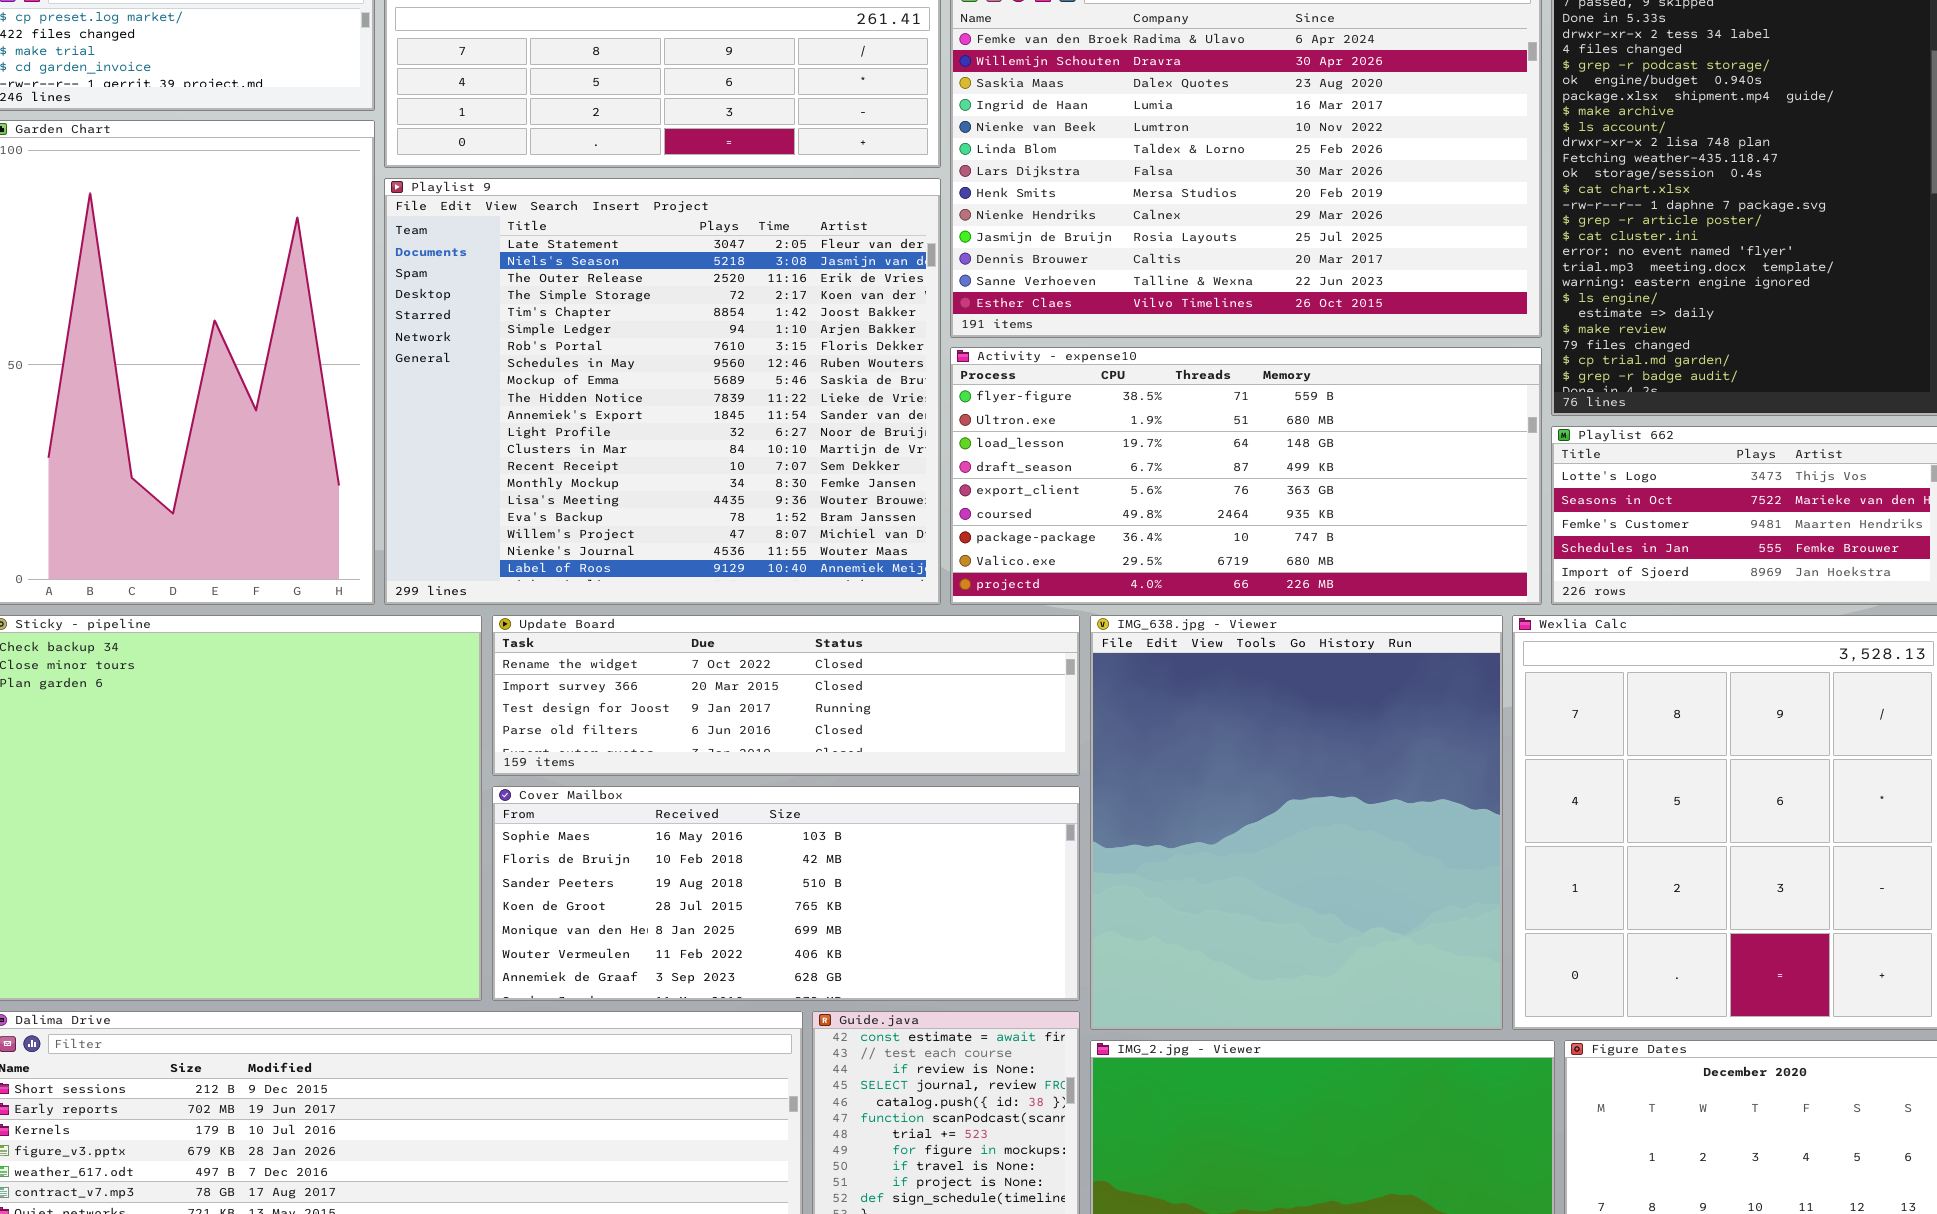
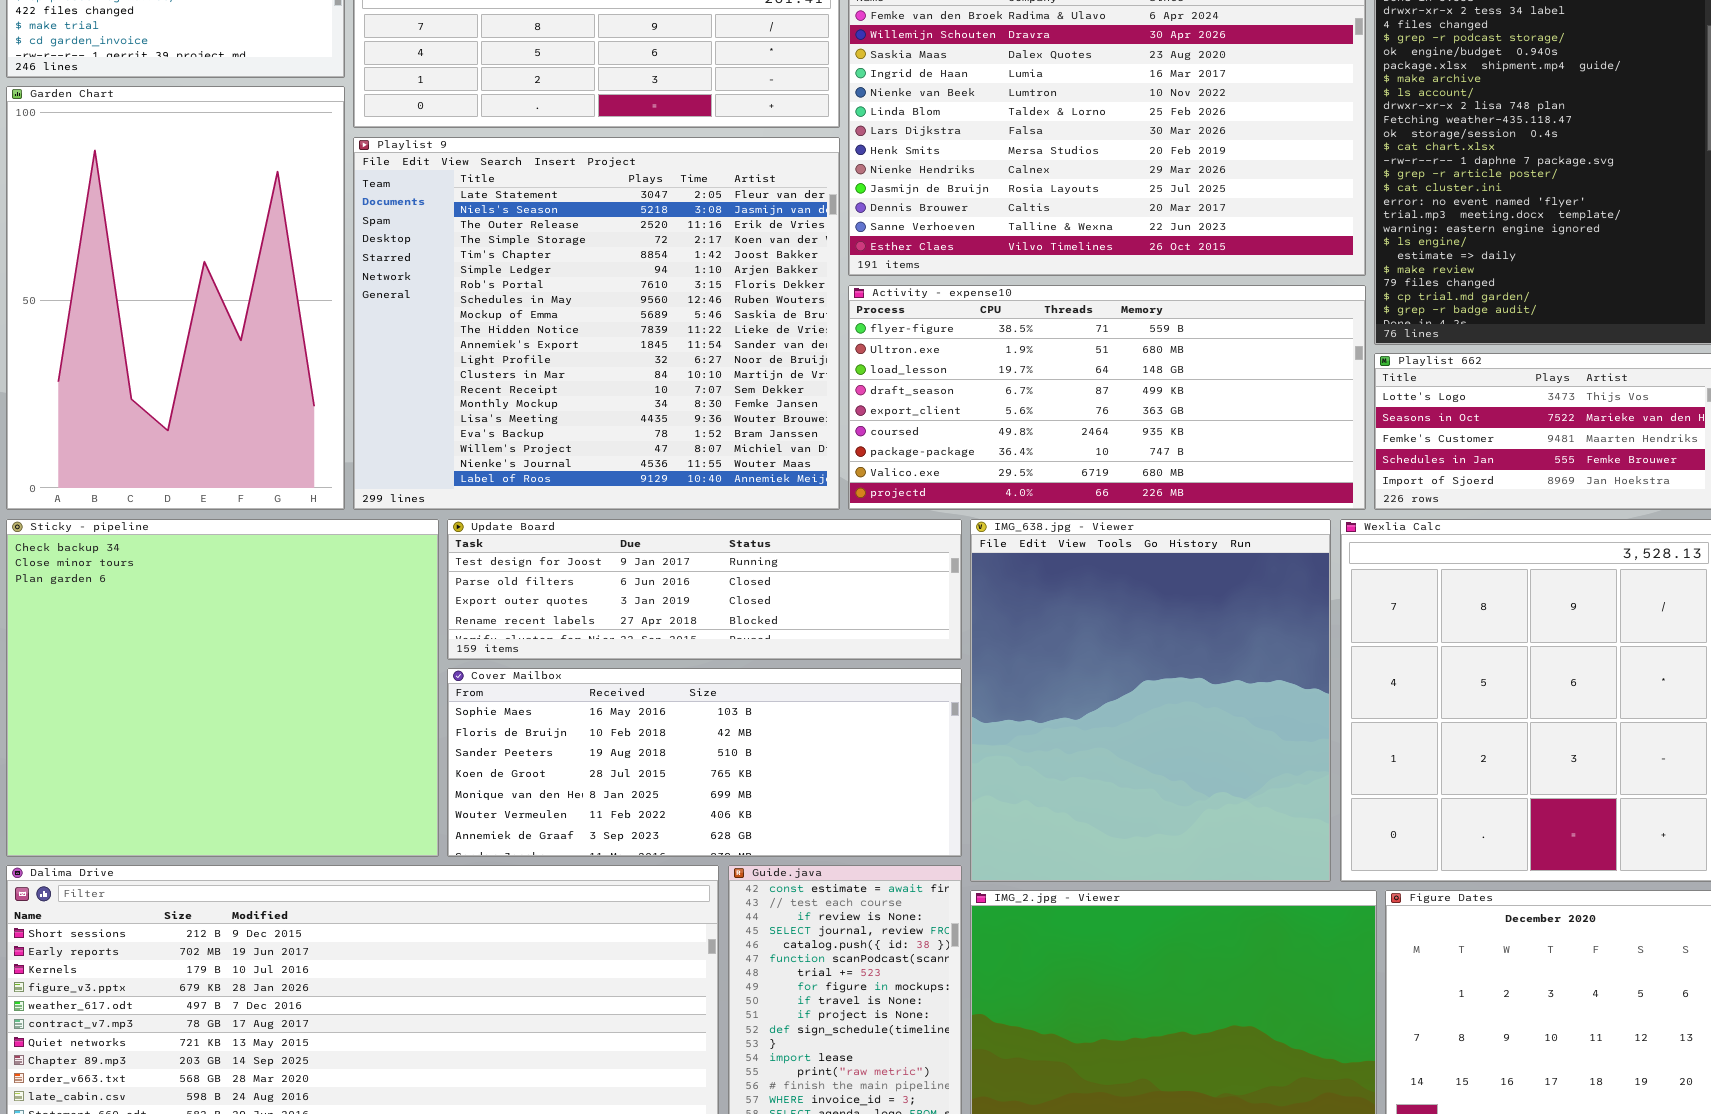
Update Board: [492,615,1080,776] -> [447,519,962,660], scrolled down 2 rows

